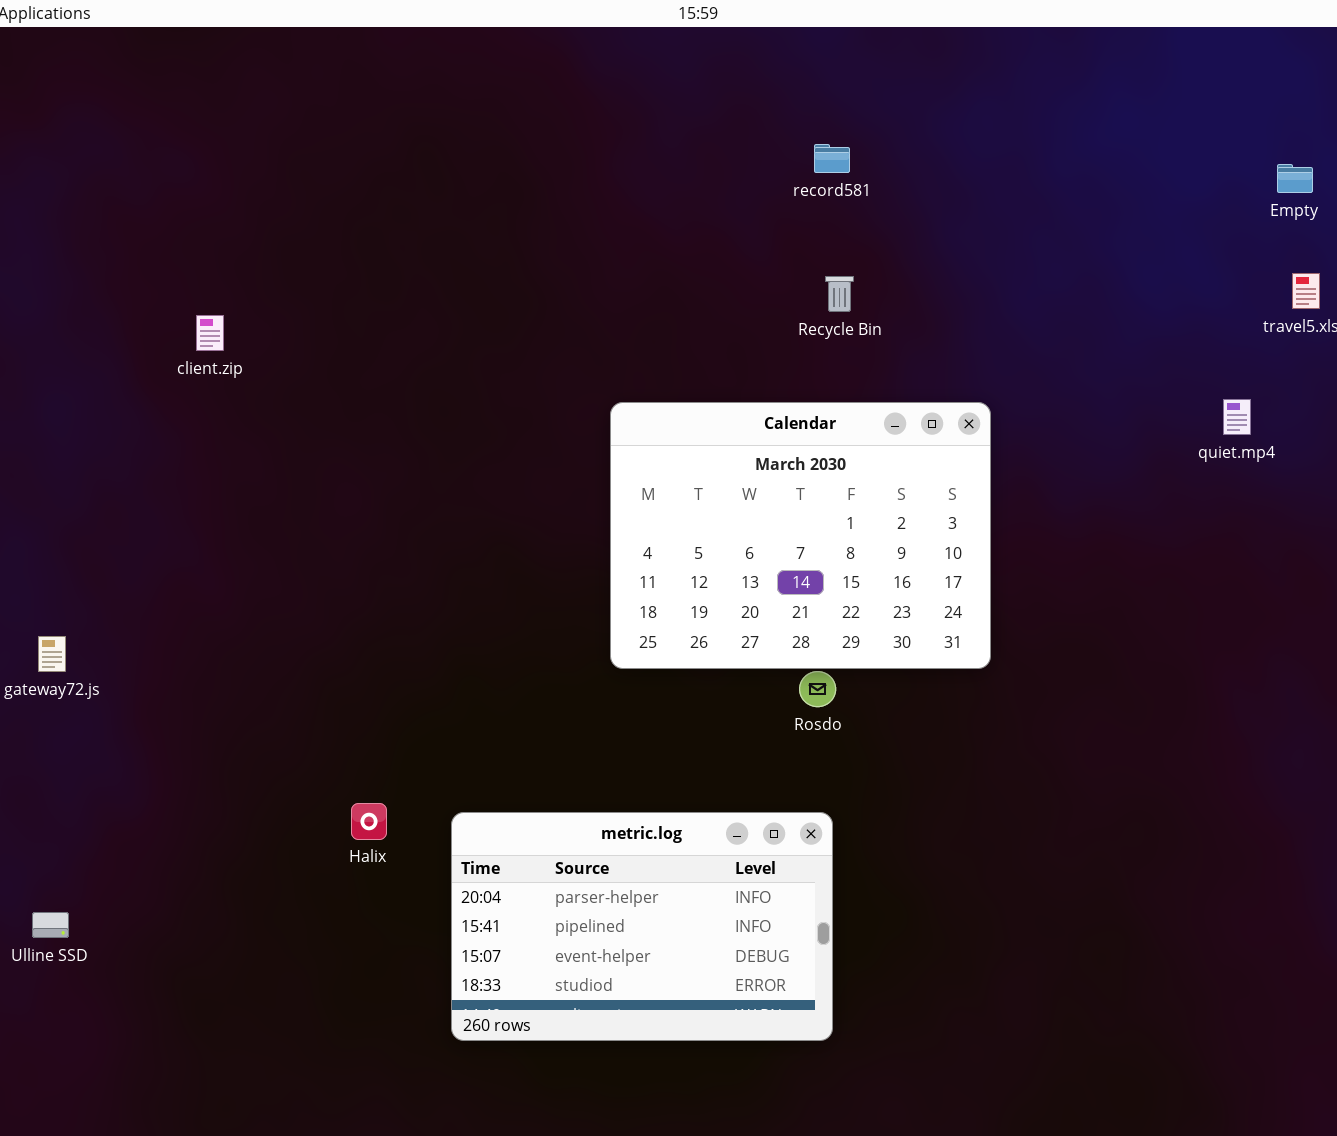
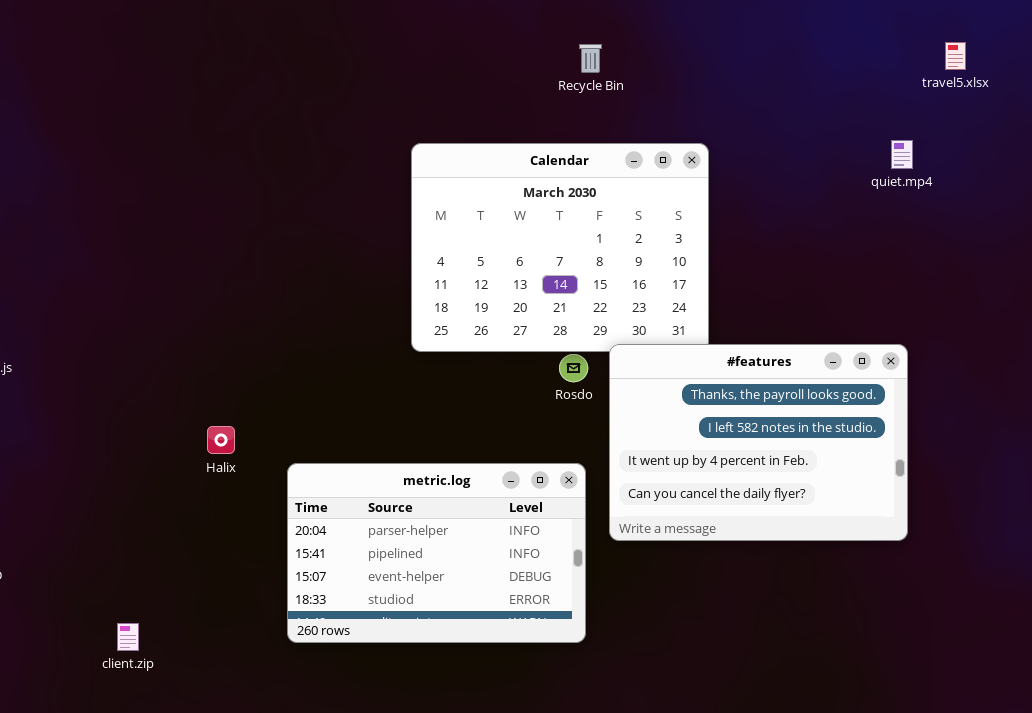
client.zip: [196,315,224,351] -> [117,623,139,651], moved
#features: none -> [609,344,908,541], opened
Halix: [351,803,387,840] -> [207,426,235,454], moved

